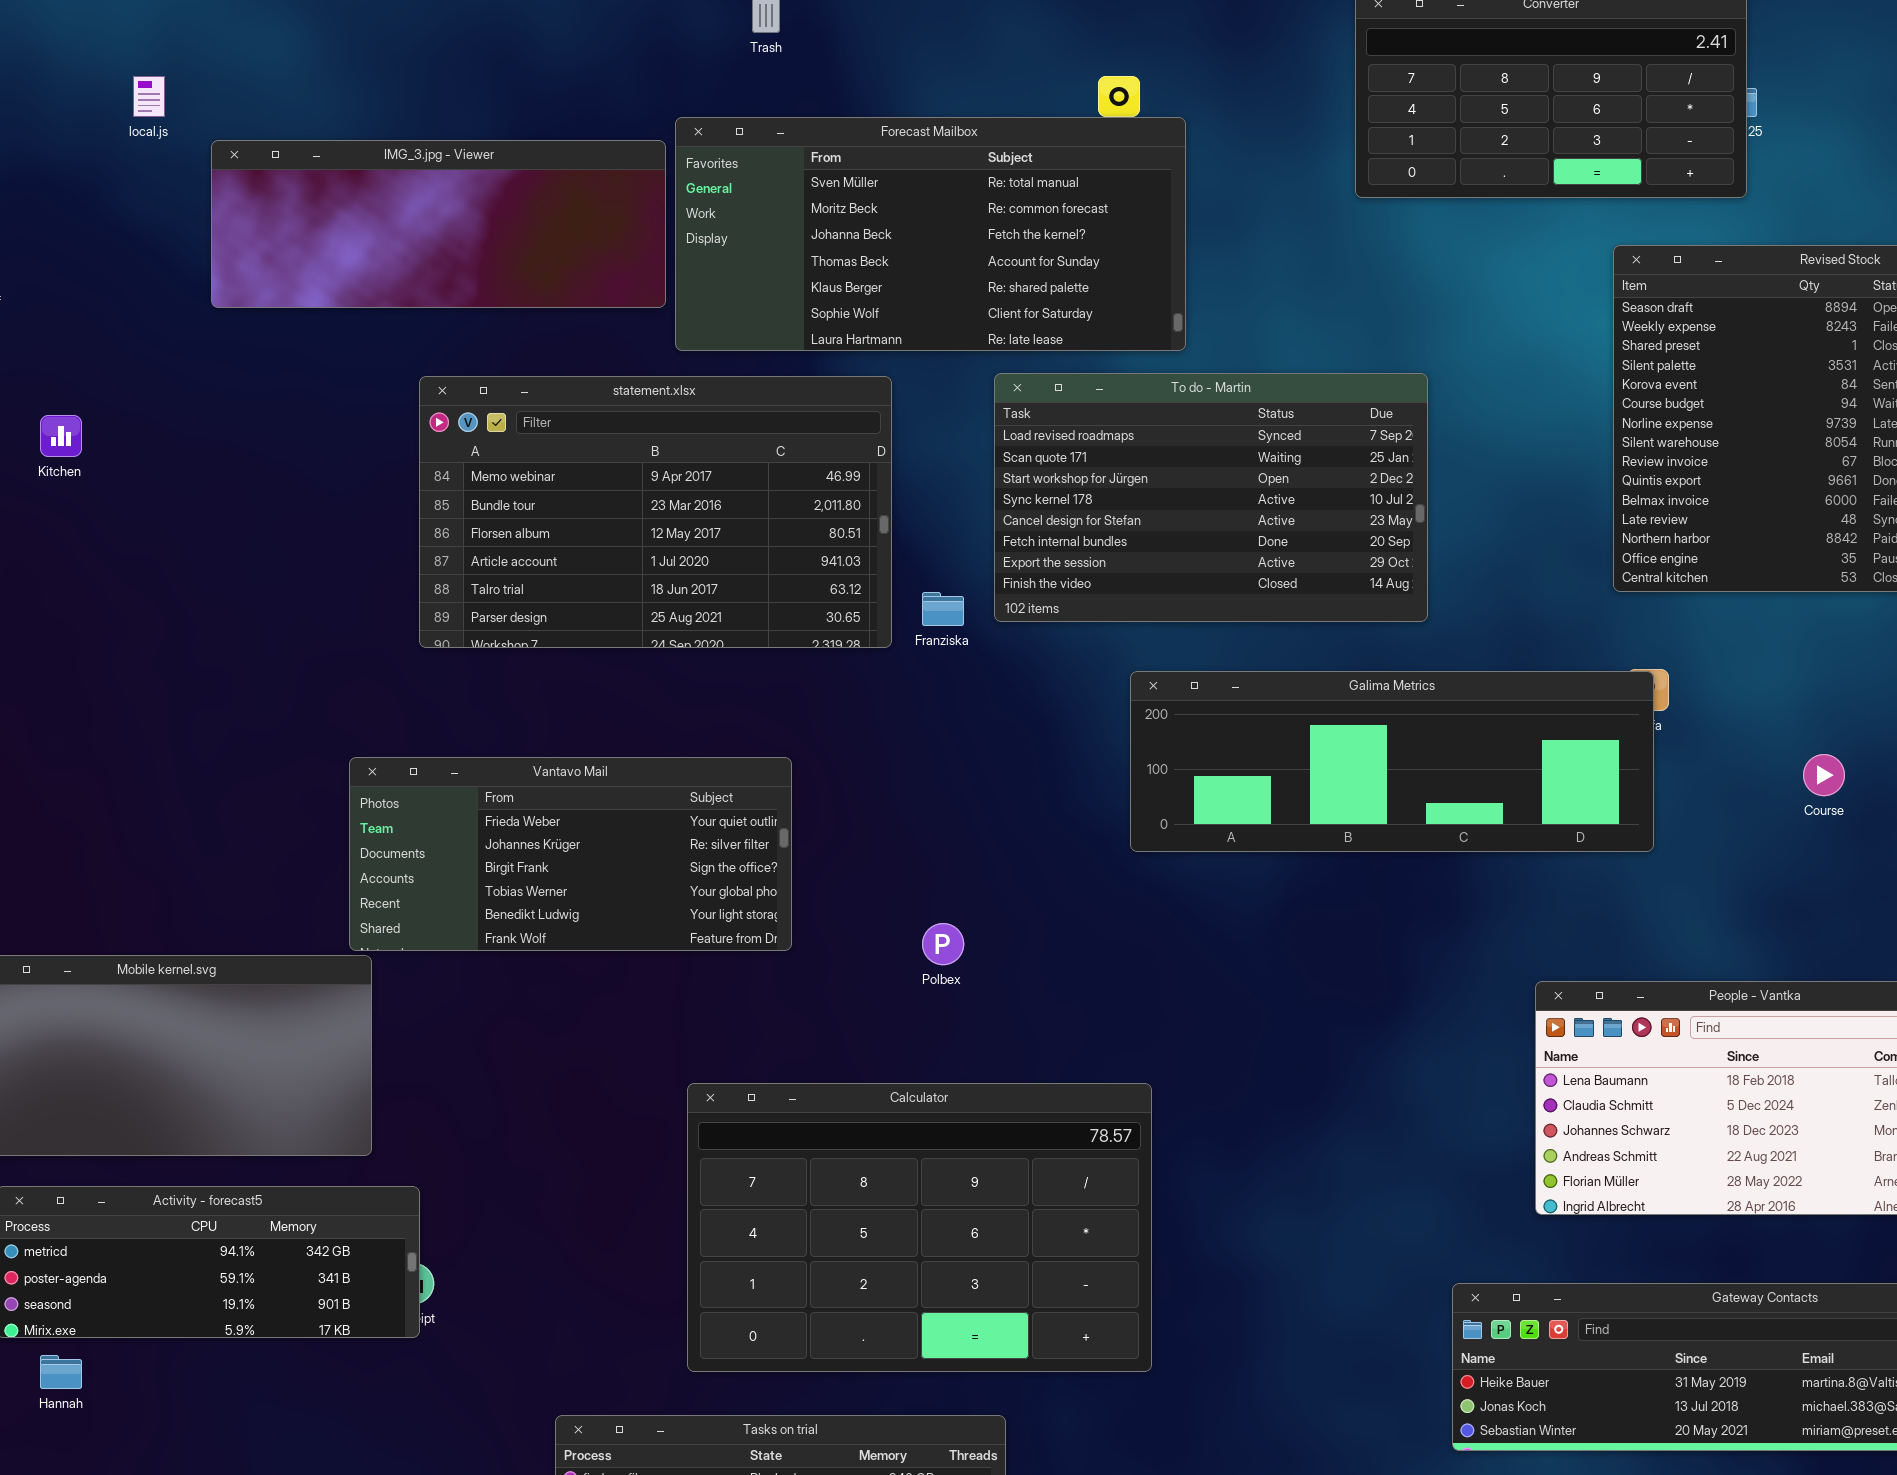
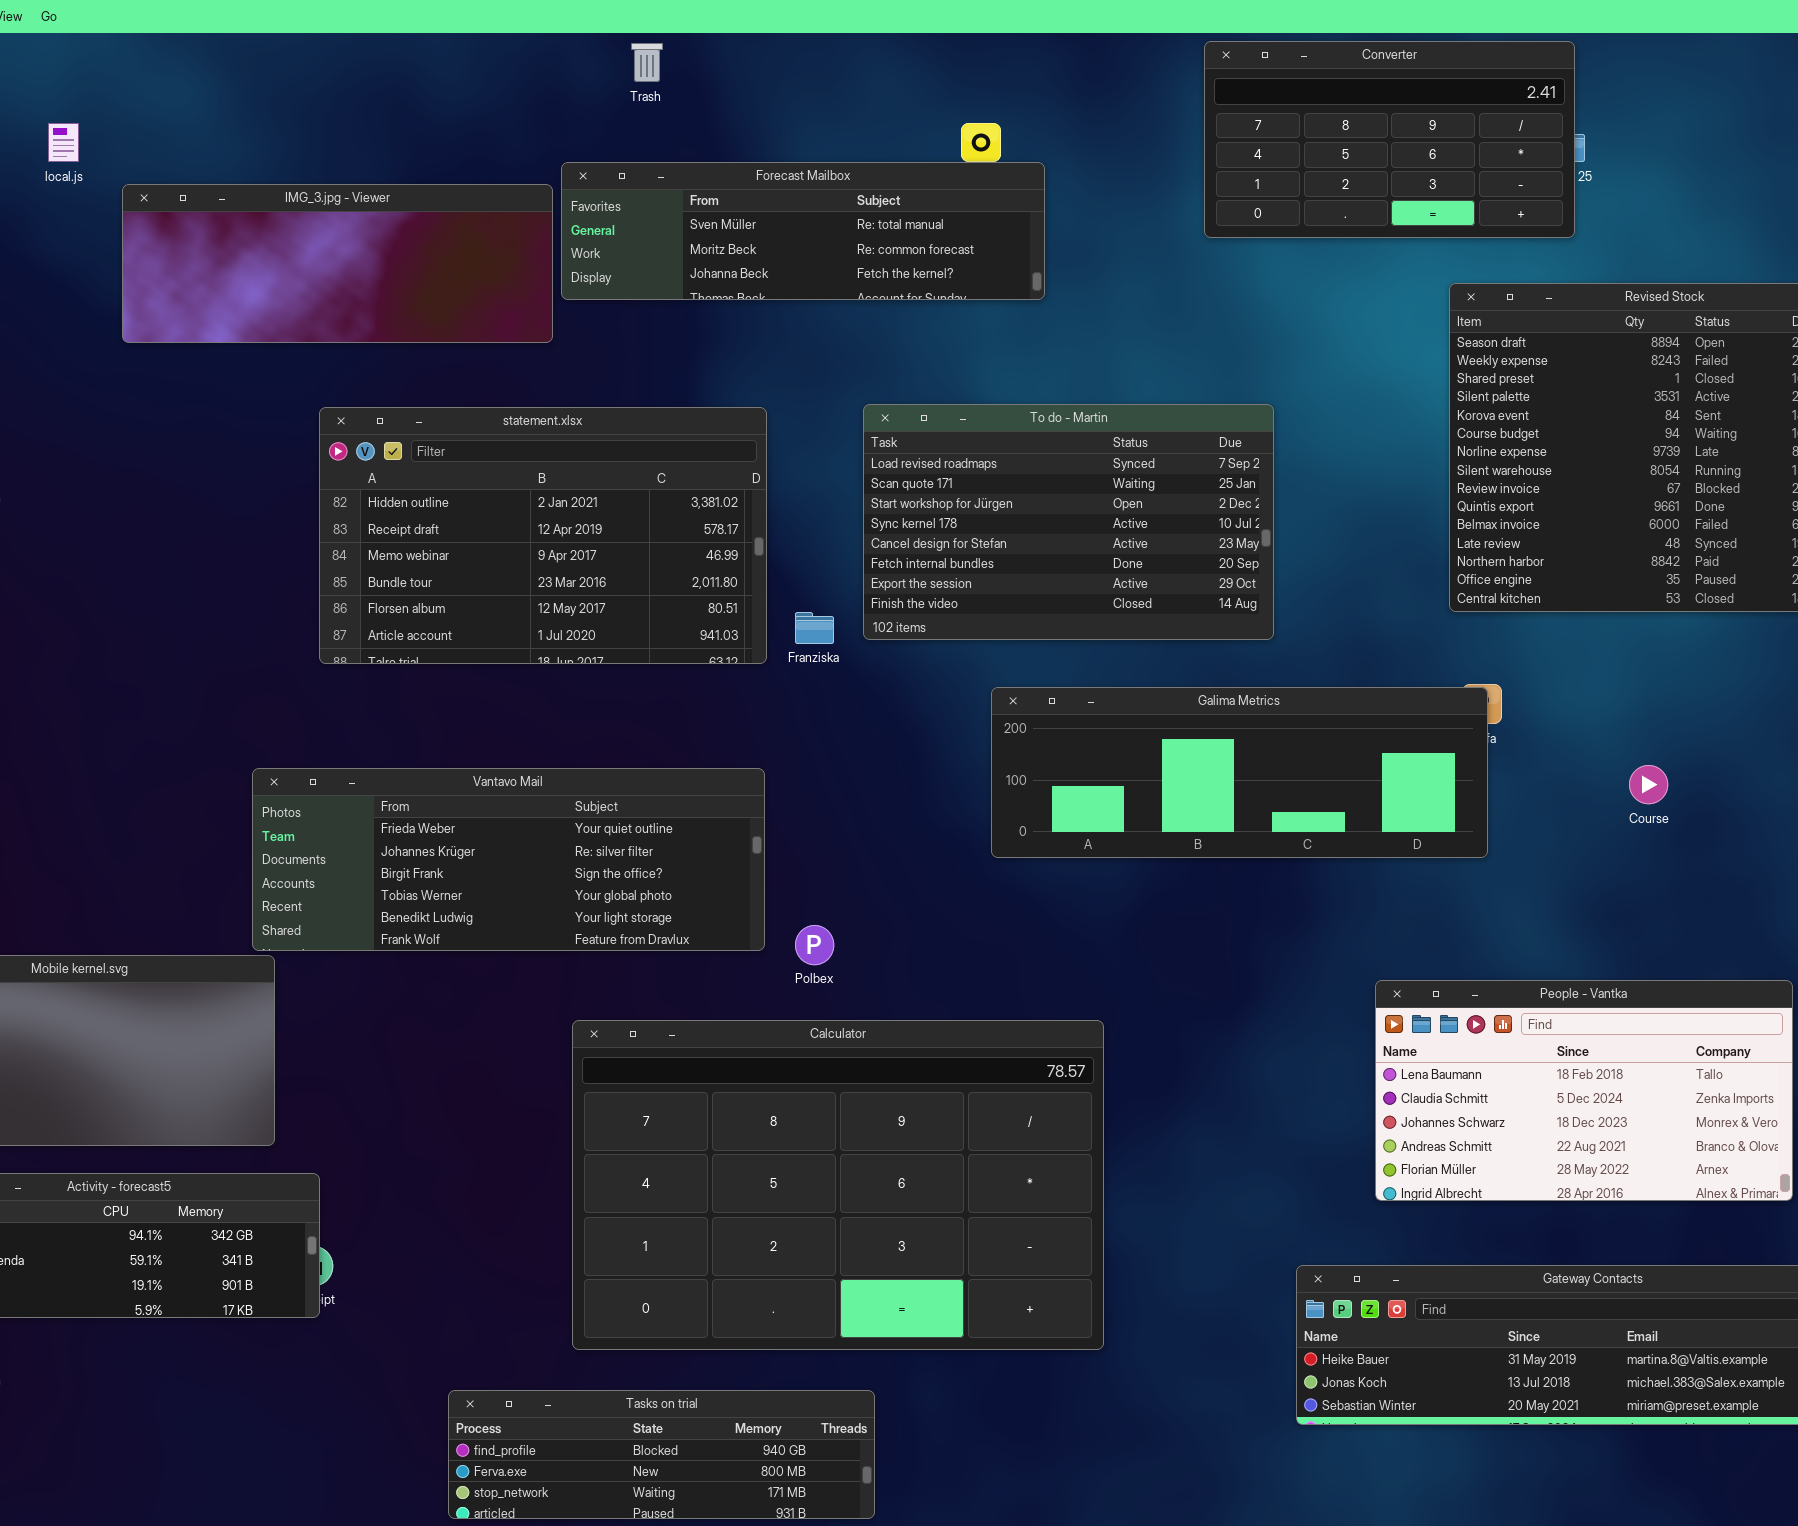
Forecast Mailbox: [675,117,1186,351] -> [561,162,1045,300], resized
statement.xlsx: [419,376,892,648] -> [319,407,767,664], scrolled up 2 rows
Vantavo Mail: [349,757,792,951] -> [252,768,765,951], resized
Calculator: [687,1083,1152,1372] -> [572,1020,1104,1350], resized

